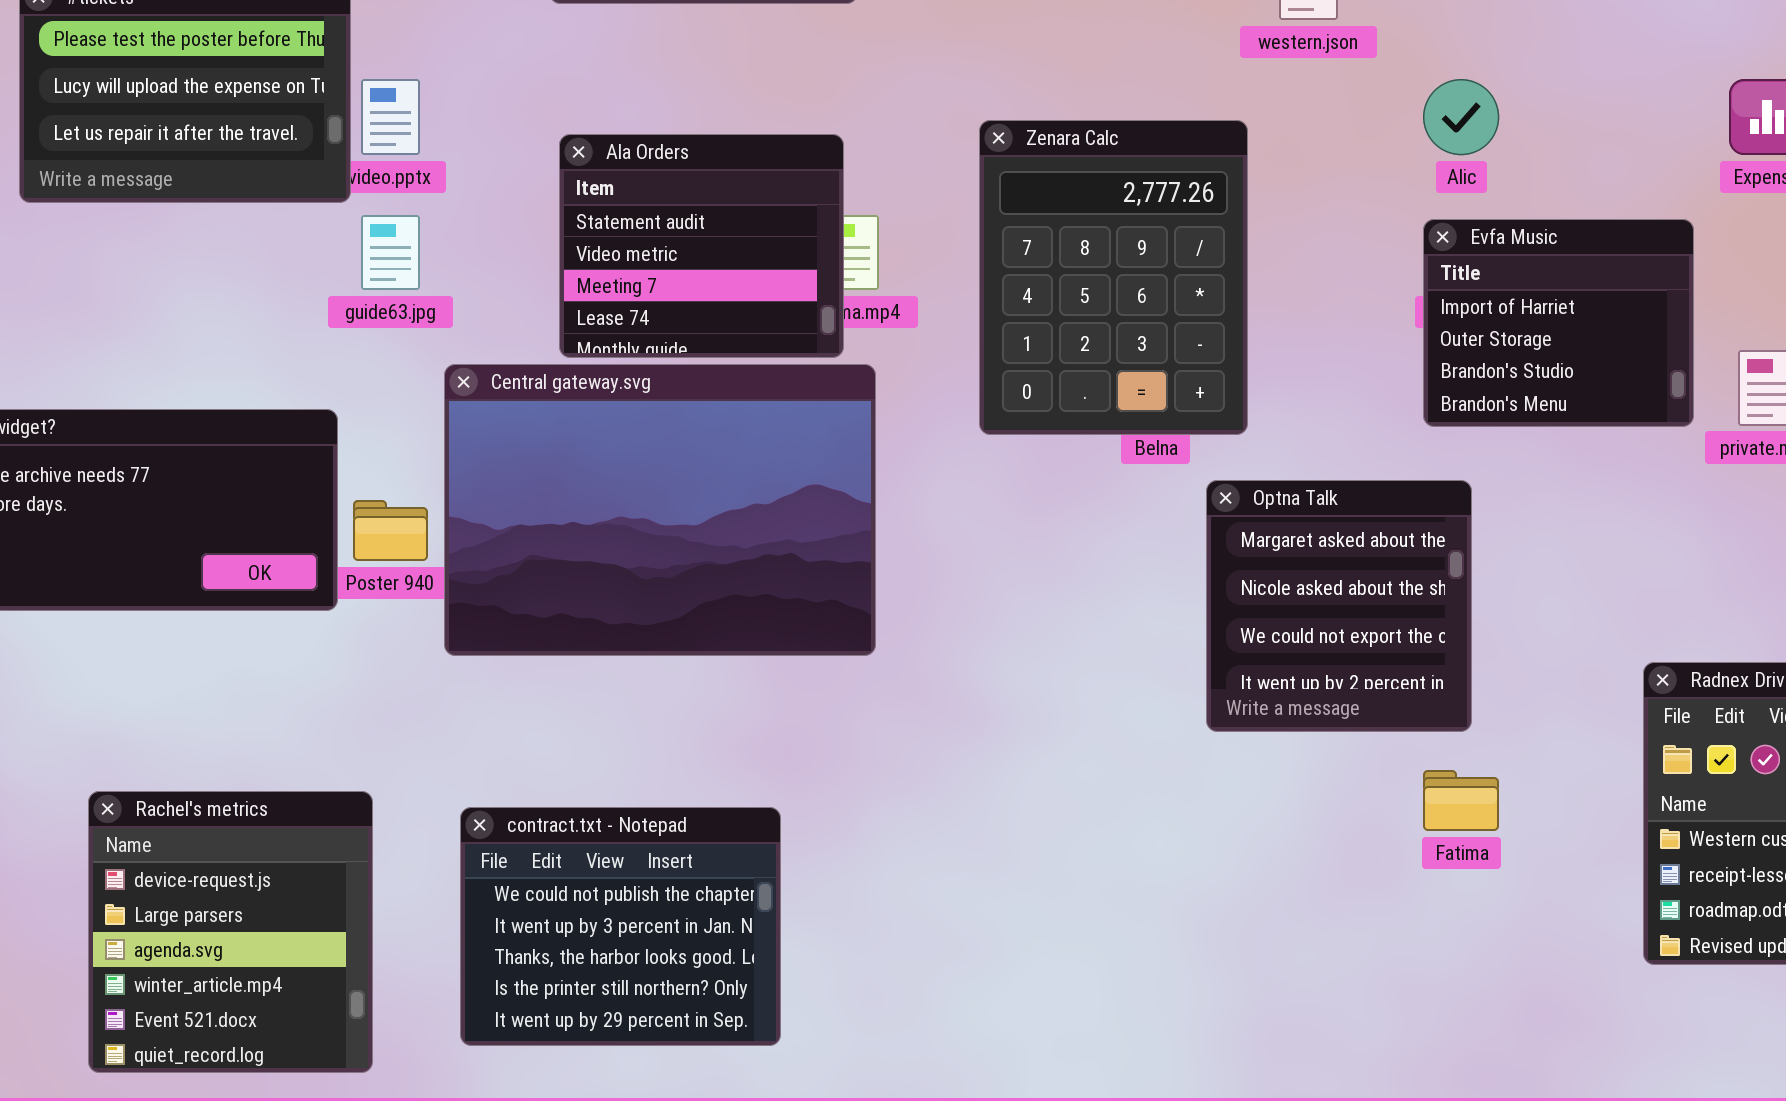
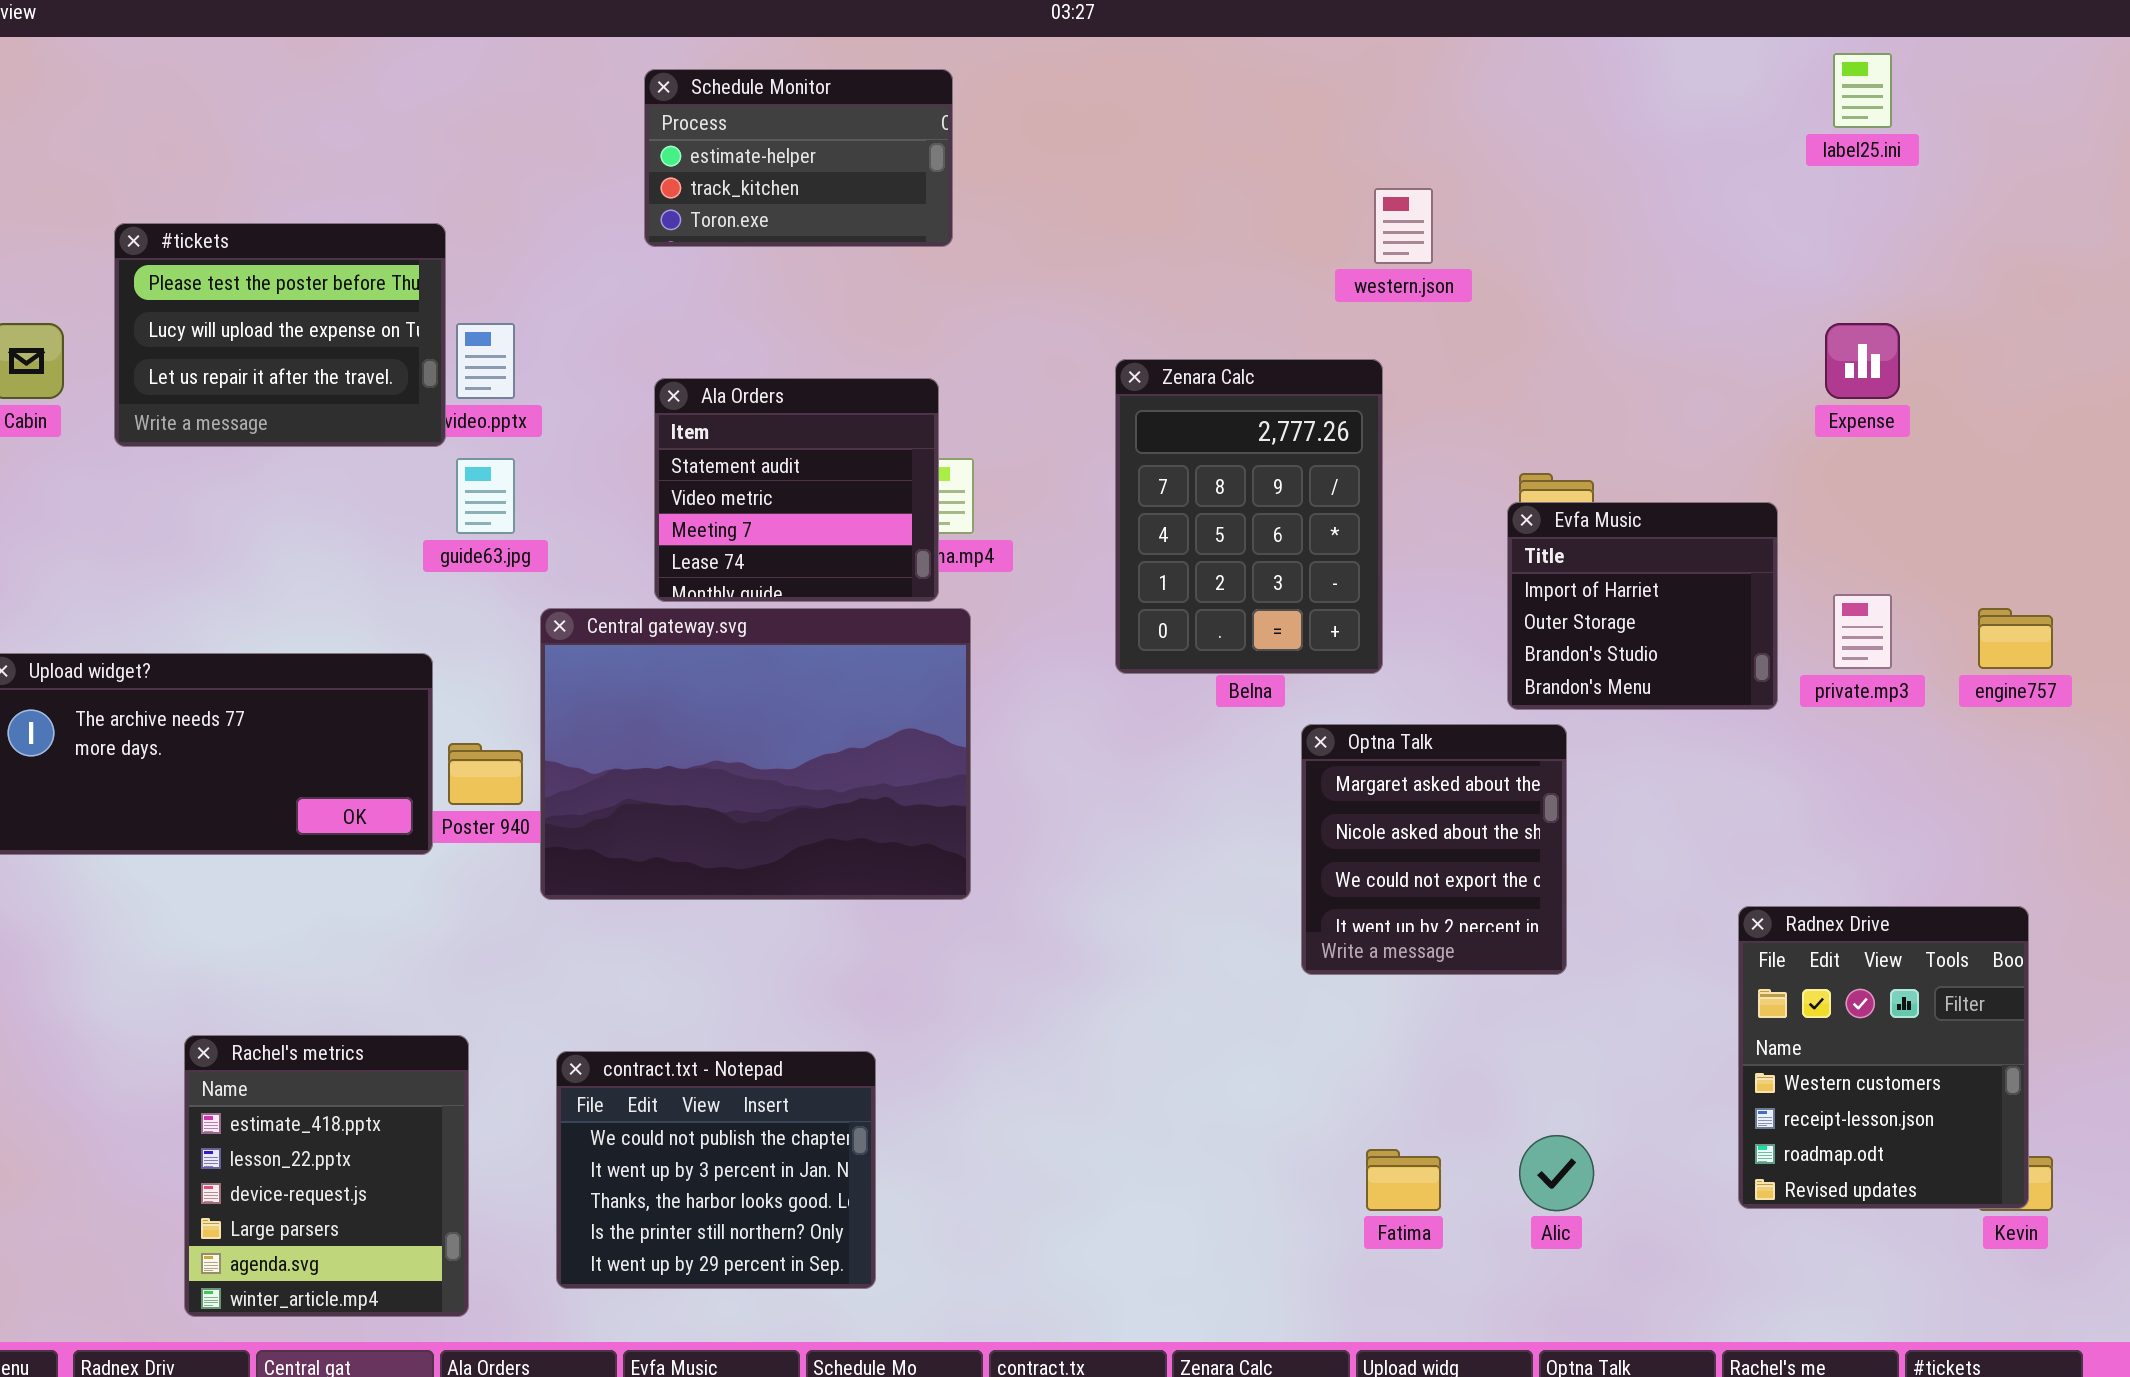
Alic: [1423,79,1499,155] -> [1519,1135,1594,1211], moved
Zenara Calc: [979,120,1248,435] -> [1115,359,1383,674], moved
Evfa Music: [1423,219,1694,427] -> [1507,502,1778,710], moved
Fatima: [1423,770,1499,831] -> [1366,1149,1441,1211], moved
Rachel's metrics: [88,791,373,1073] -> [184,1035,469,1317], scrolled up 2 rows

